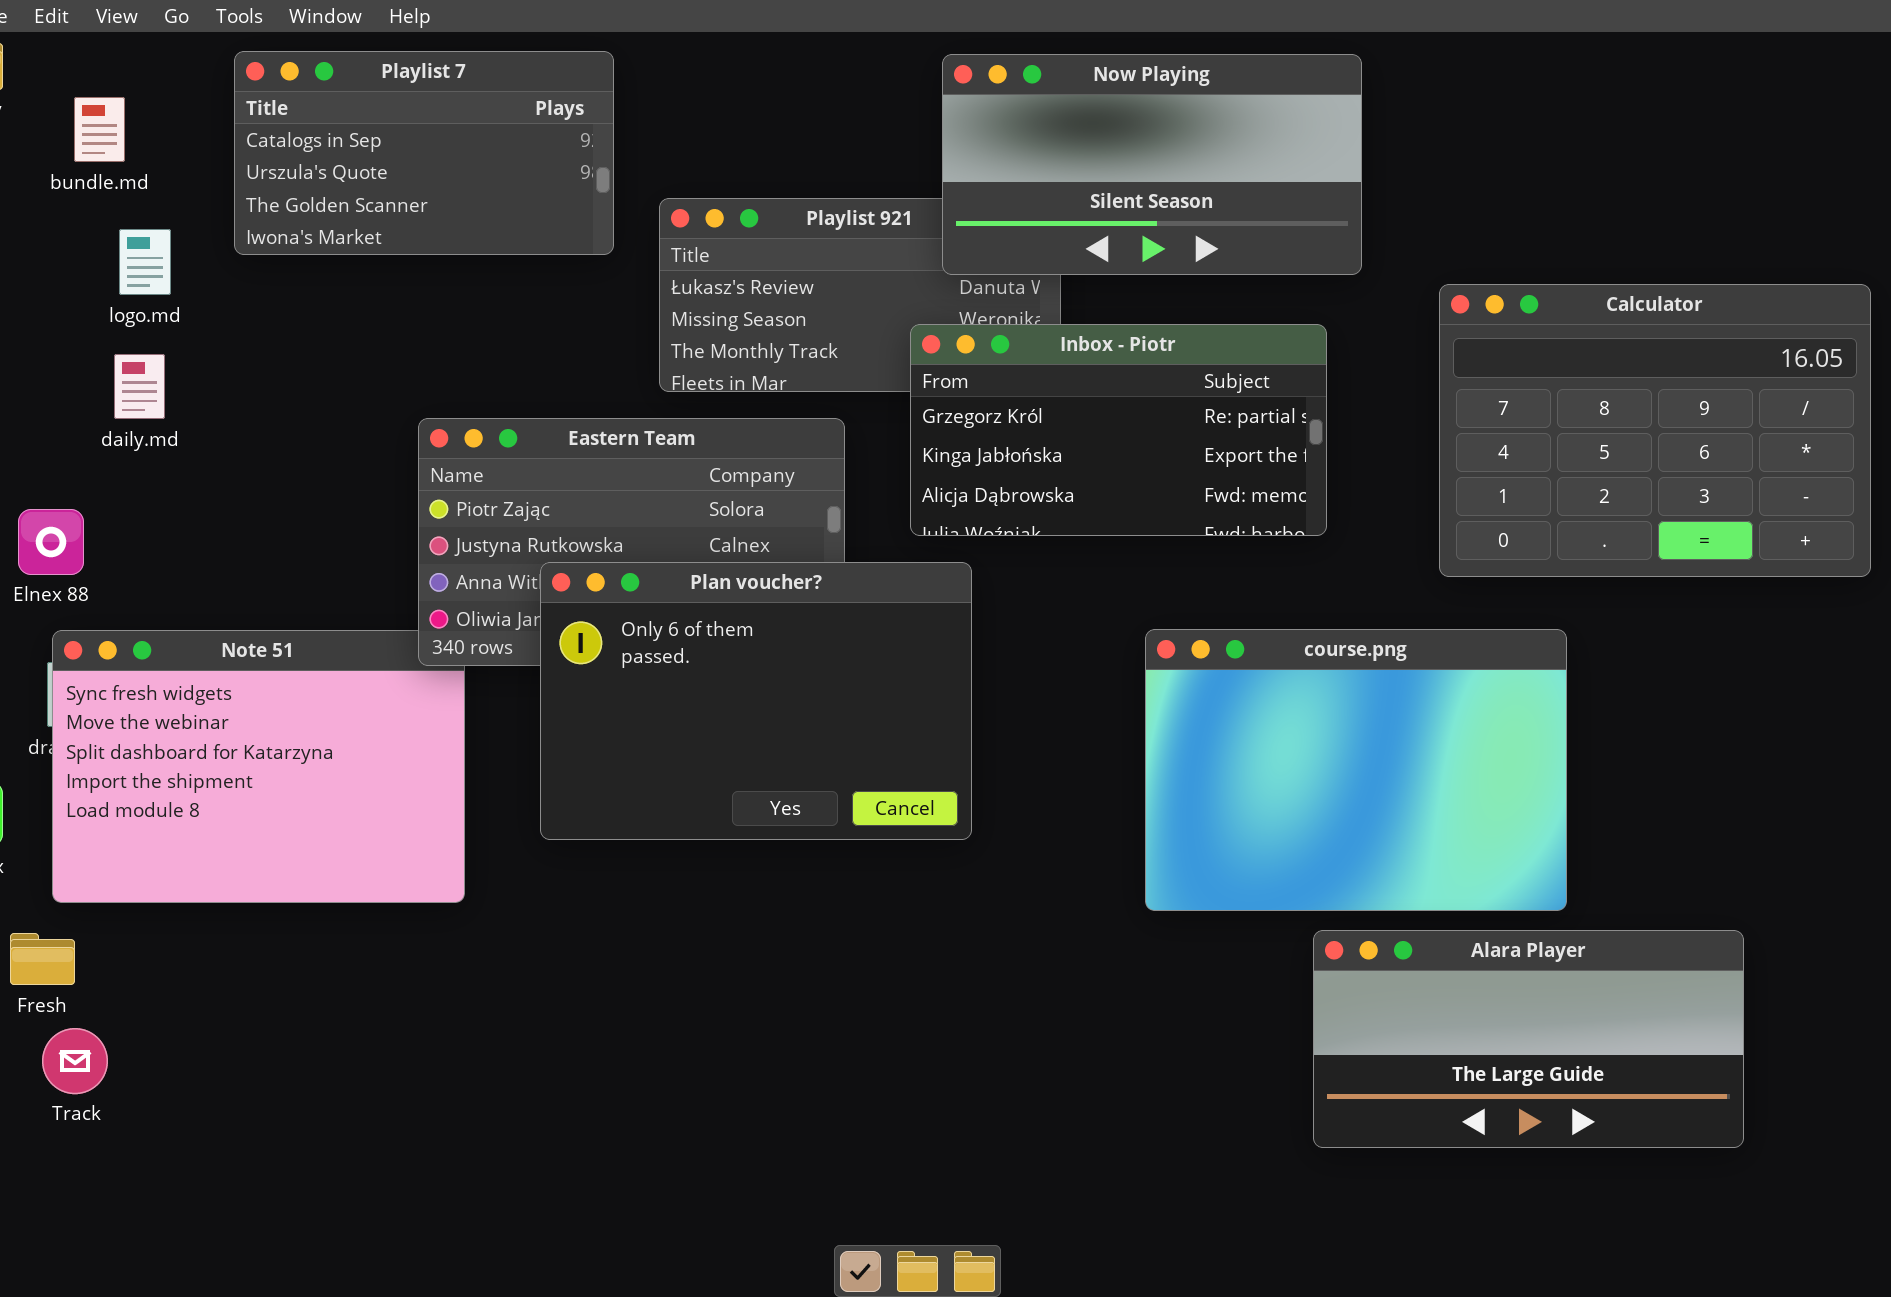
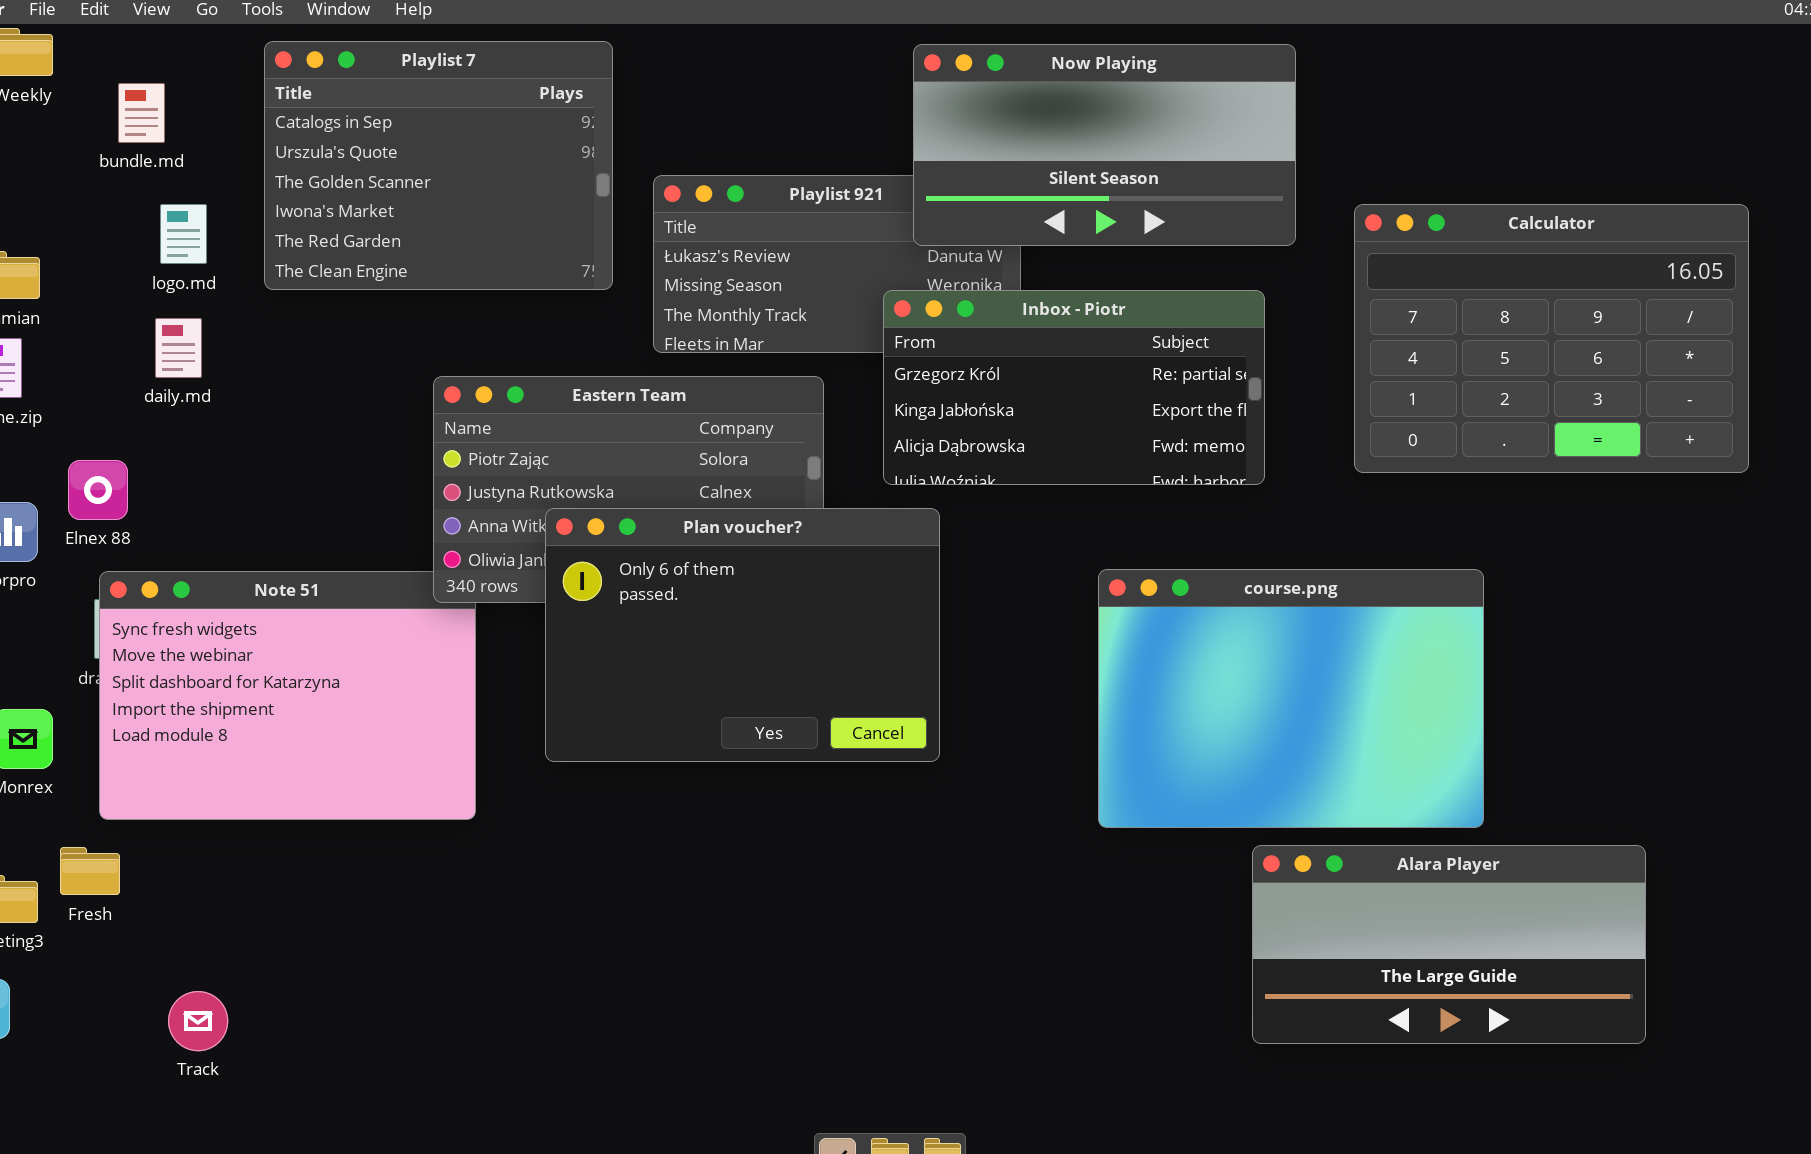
Playlist 7: [234,51,614,255] -> [264,41,613,290], resized
Calculator: [1439,284,1871,577] -> [1354,204,1749,473], moved
Track: [42,1028,108,1094] -> [168,991,228,1051], moved

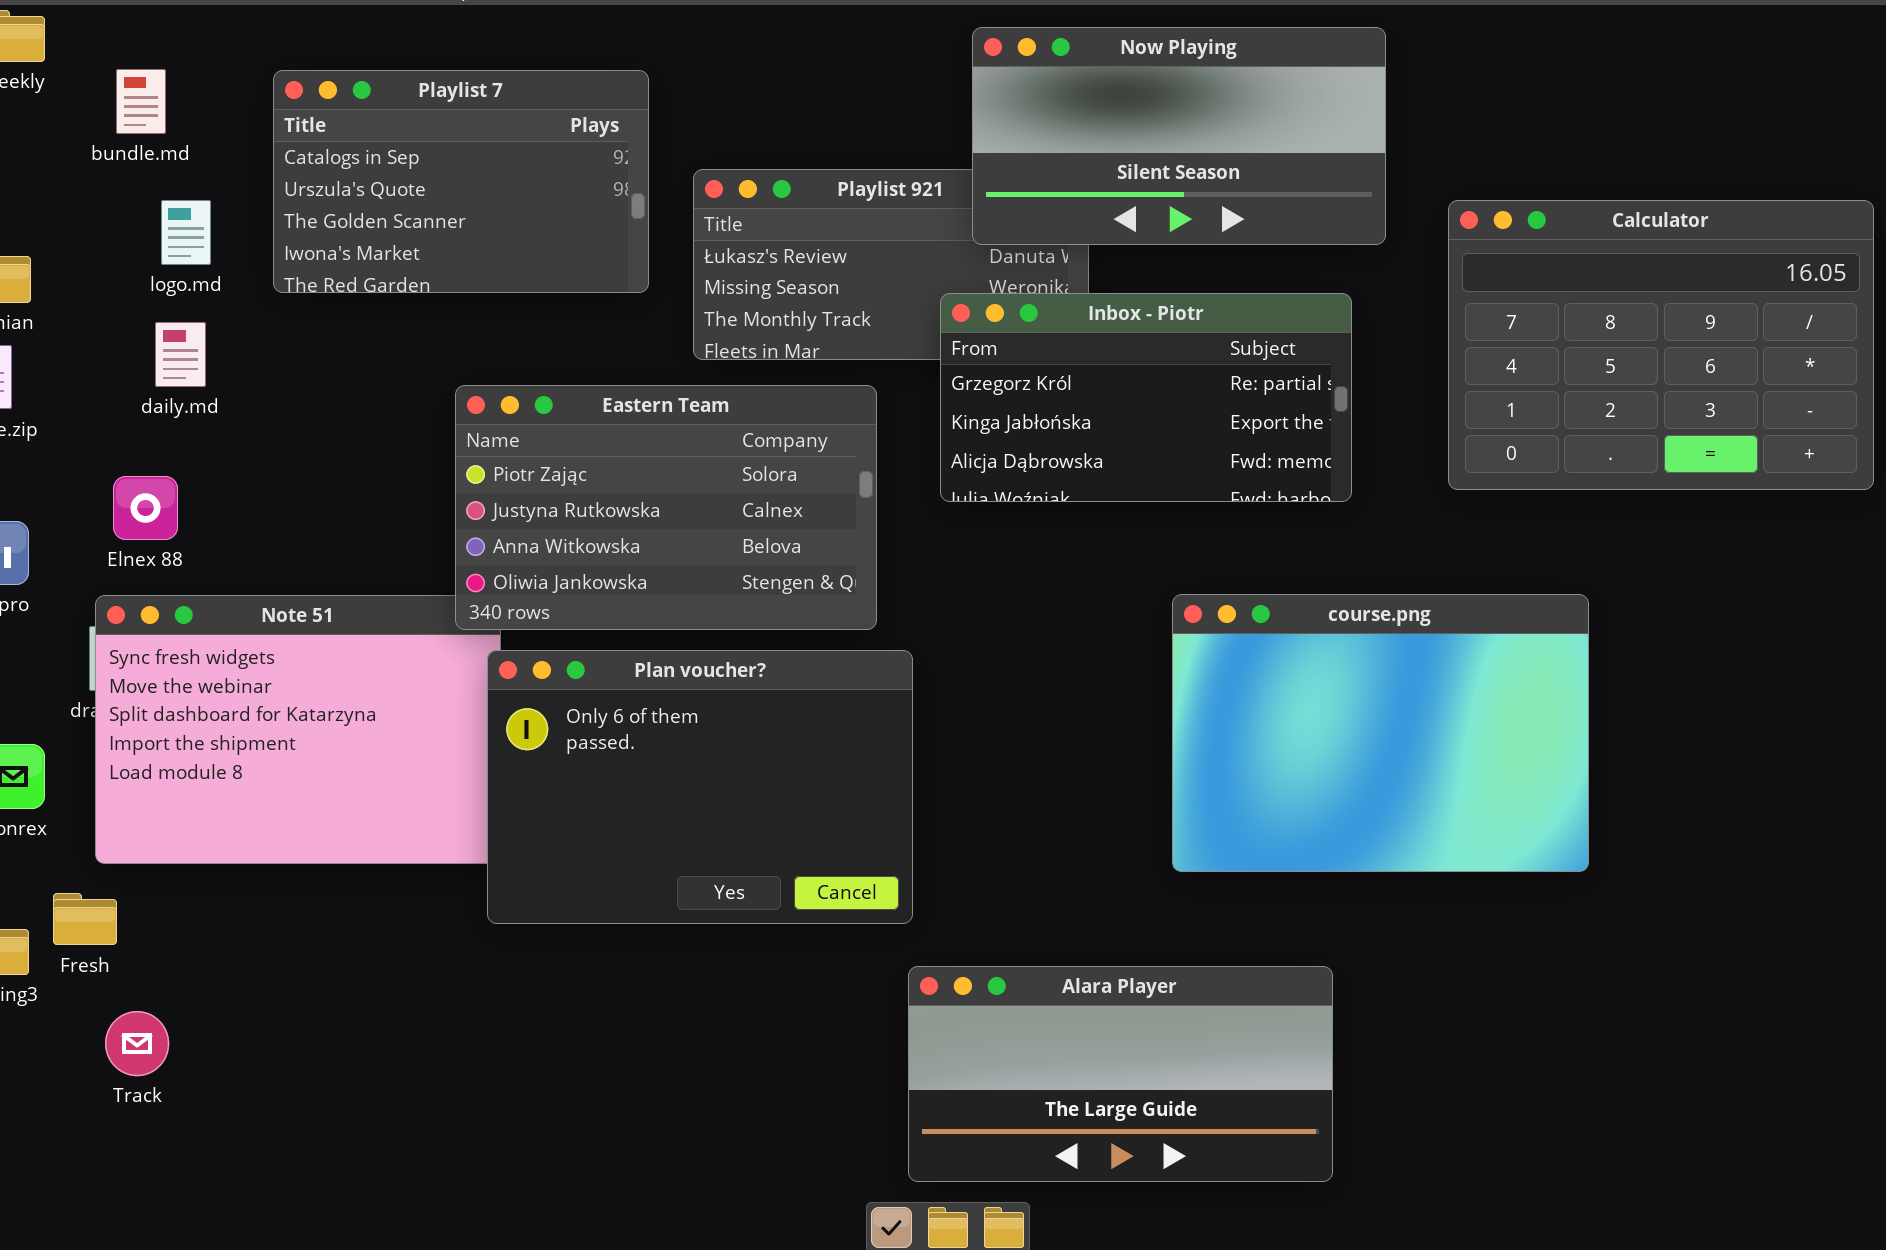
Playlist 7: [264,41,613,290] -> [273,70,649,293], resized
Elnex 88: [68,460,128,520] -> [113,476,178,540], moved
Plan voucher?: [545,508,940,762] -> [487,650,913,924], moved
Alara Player: [1252,845,1646,1044] -> [908,966,1333,1182], moved
Track: [168,991,228,1051] -> [105,1011,169,1076], moved

